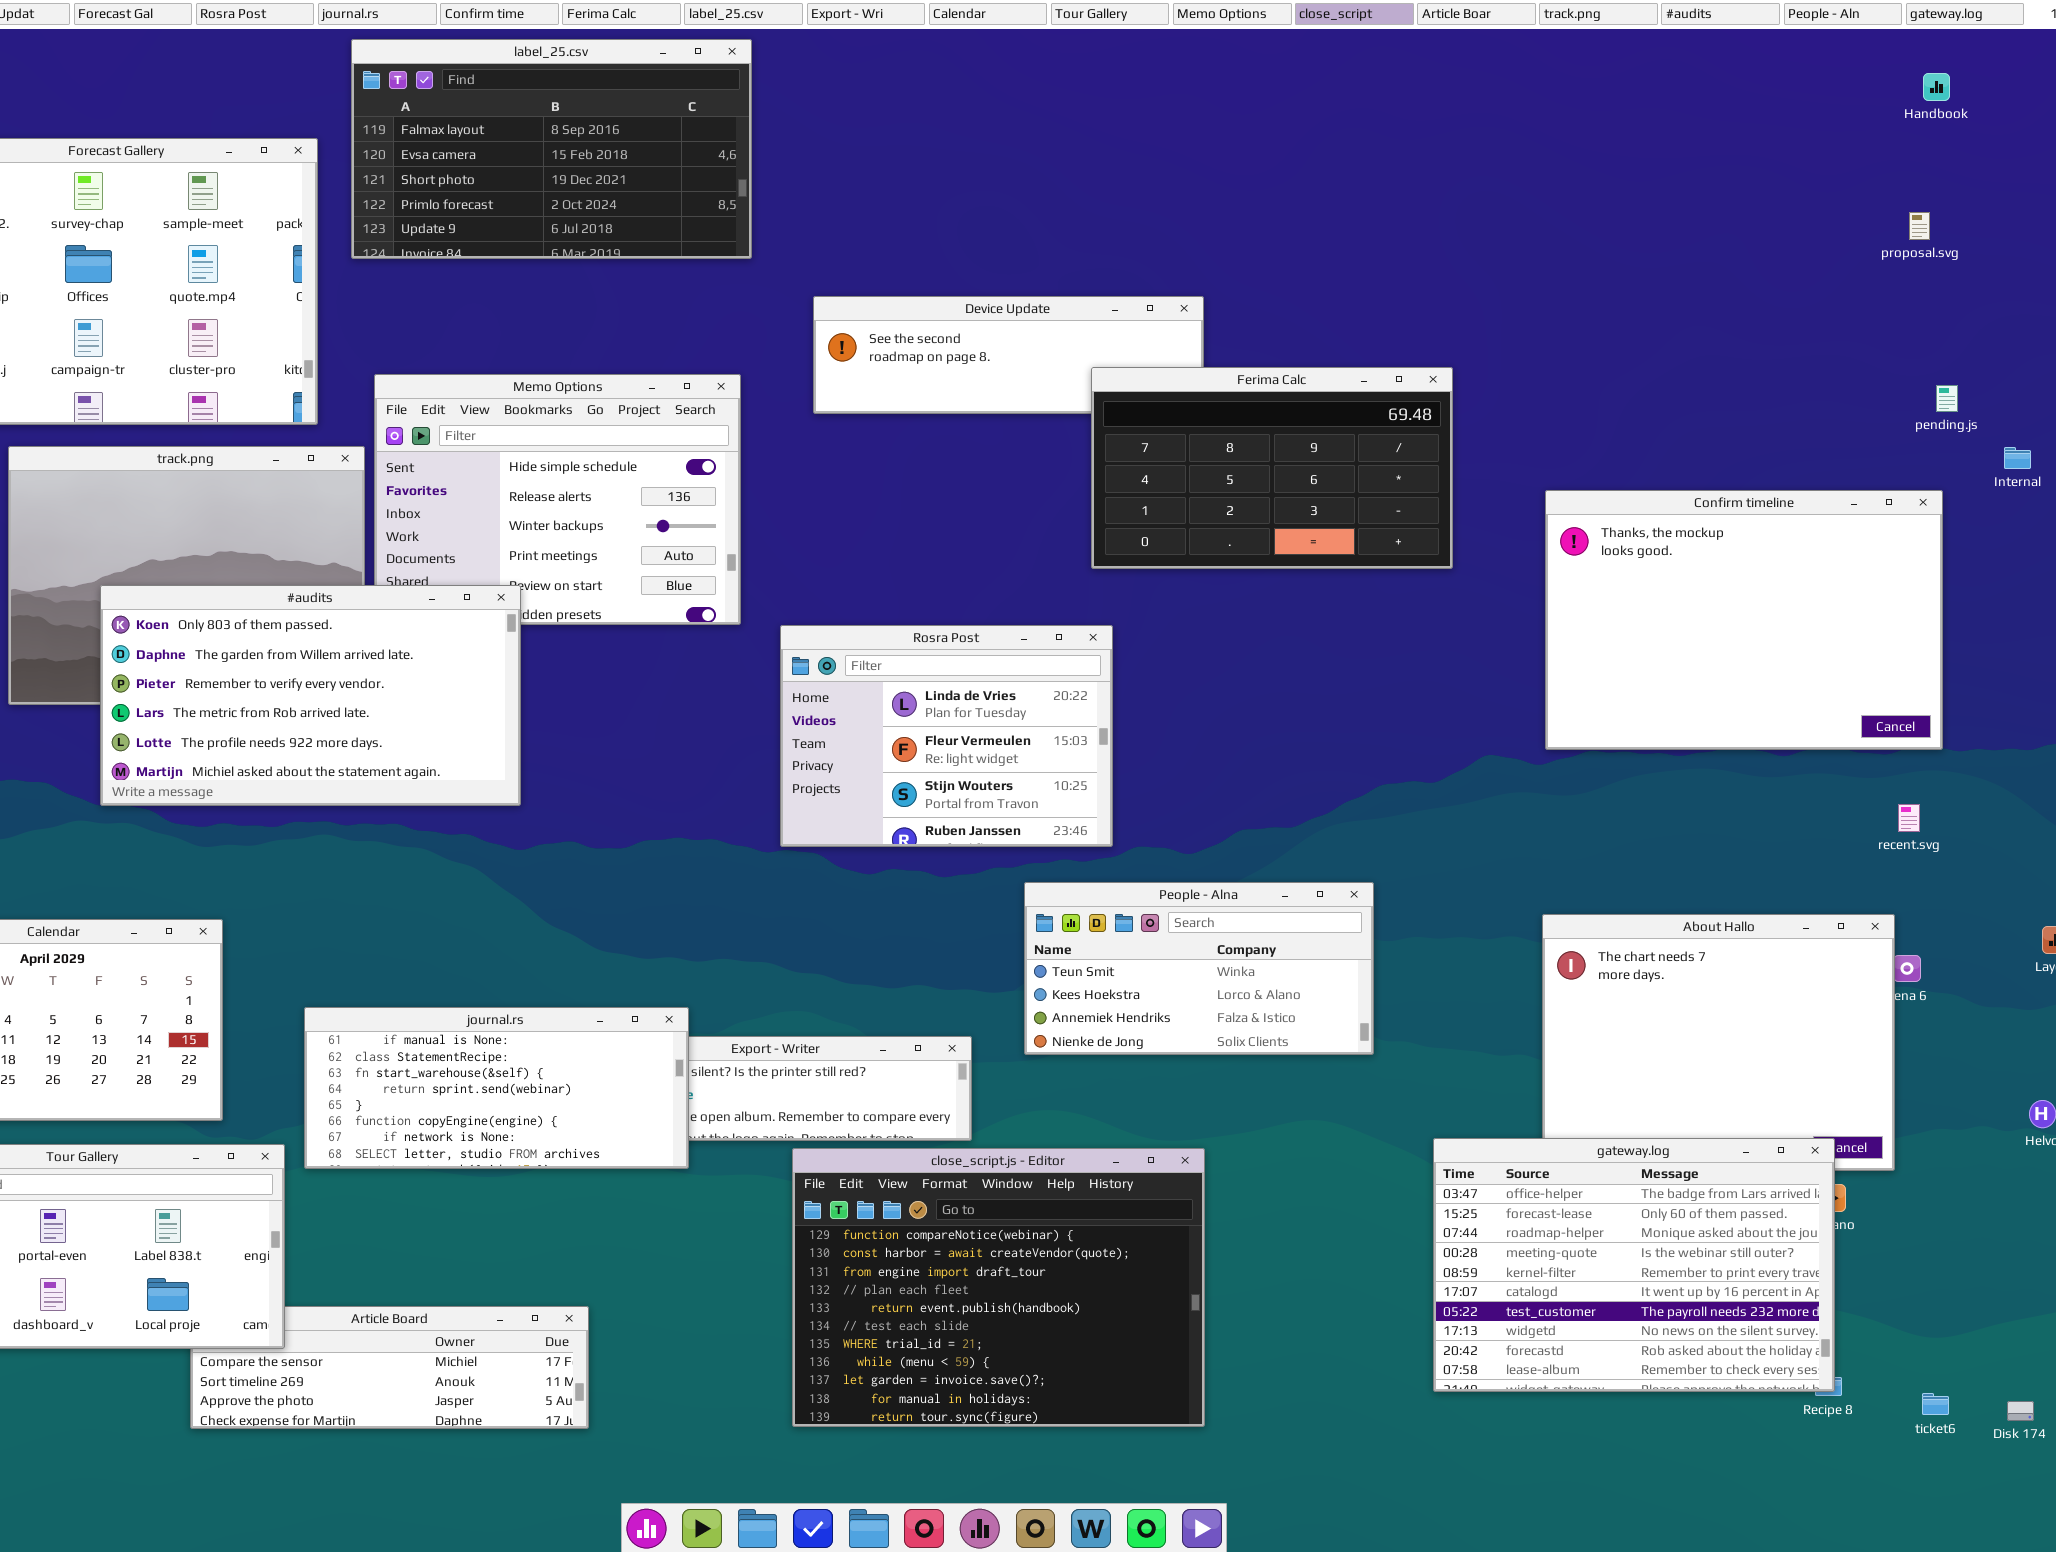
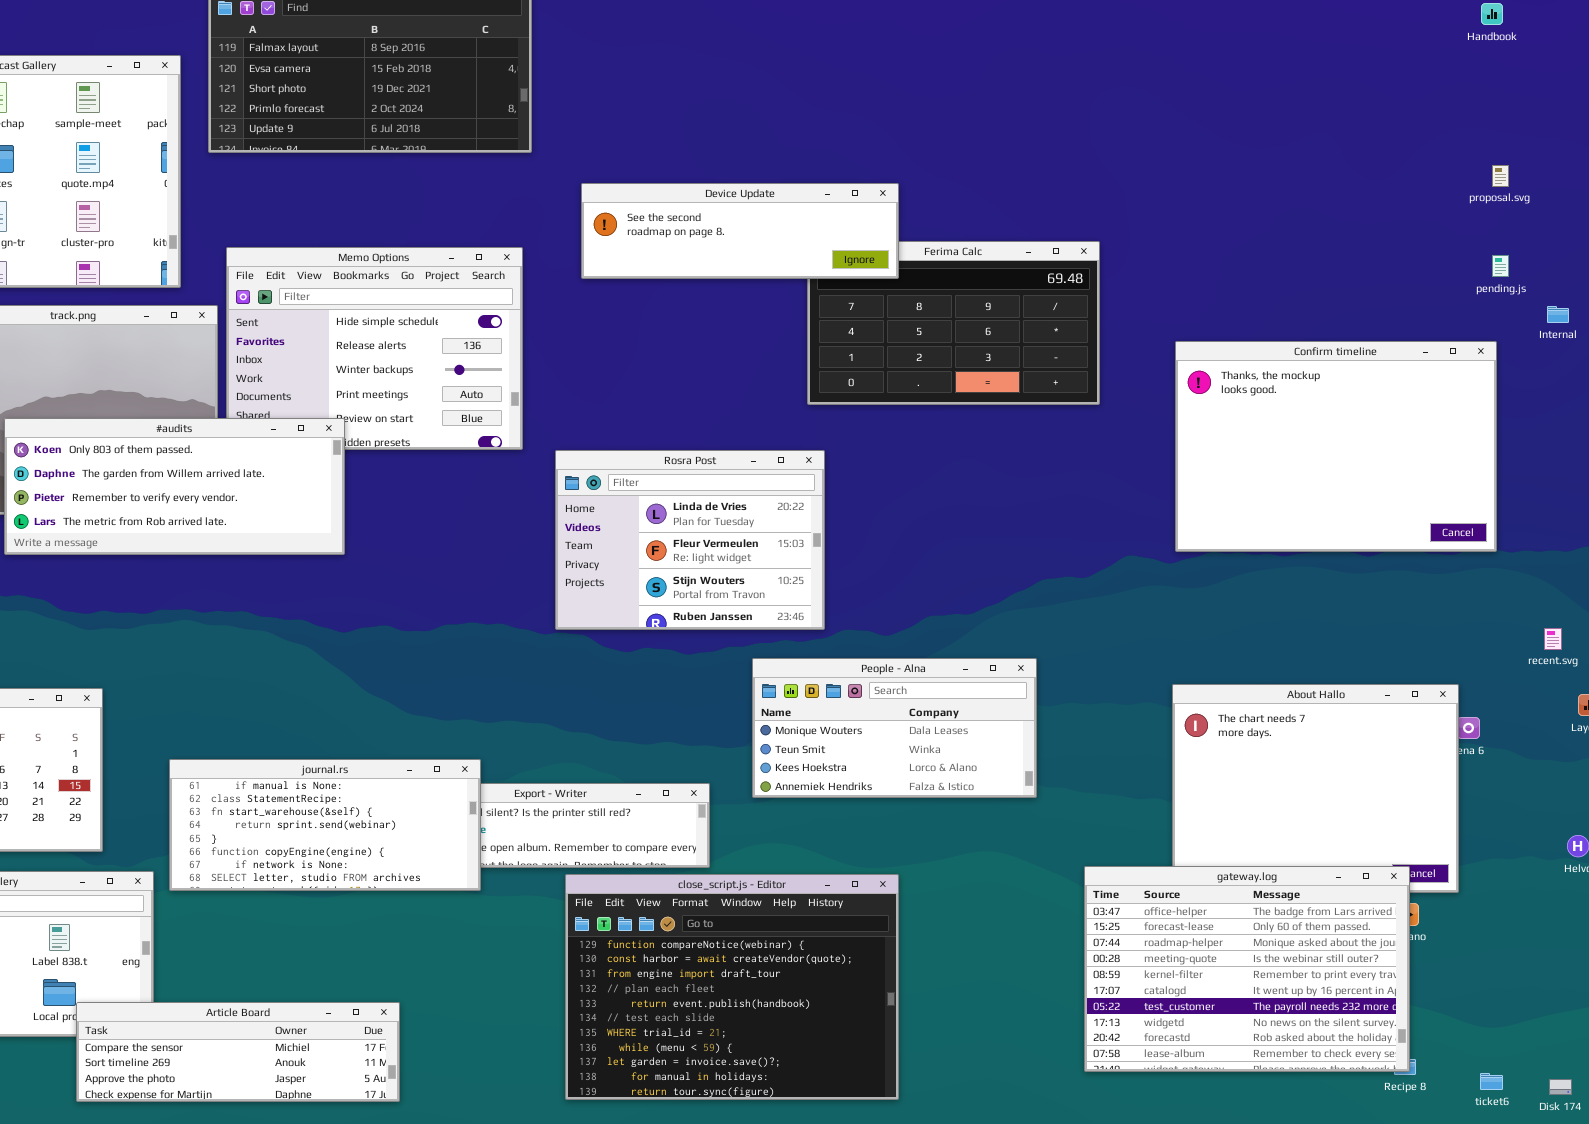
proposal.svg: [1909,212,1930,240] -> [1492,165,1509,187], moved
Device Update: [813,296,1204,414] -> [581,183,899,279], raised
#audits: [100,585,521,806] -> [4,418,345,555], resized
recent.svg: [1898,804,1920,832] -> [1544,628,1562,650], moved
People - Alna: [1024,882,1374,1055] -> [752,658,1037,798], scrolled up 1 row
Article Board: [190,1306,589,1429] -> [76,1002,400,1102], raised

